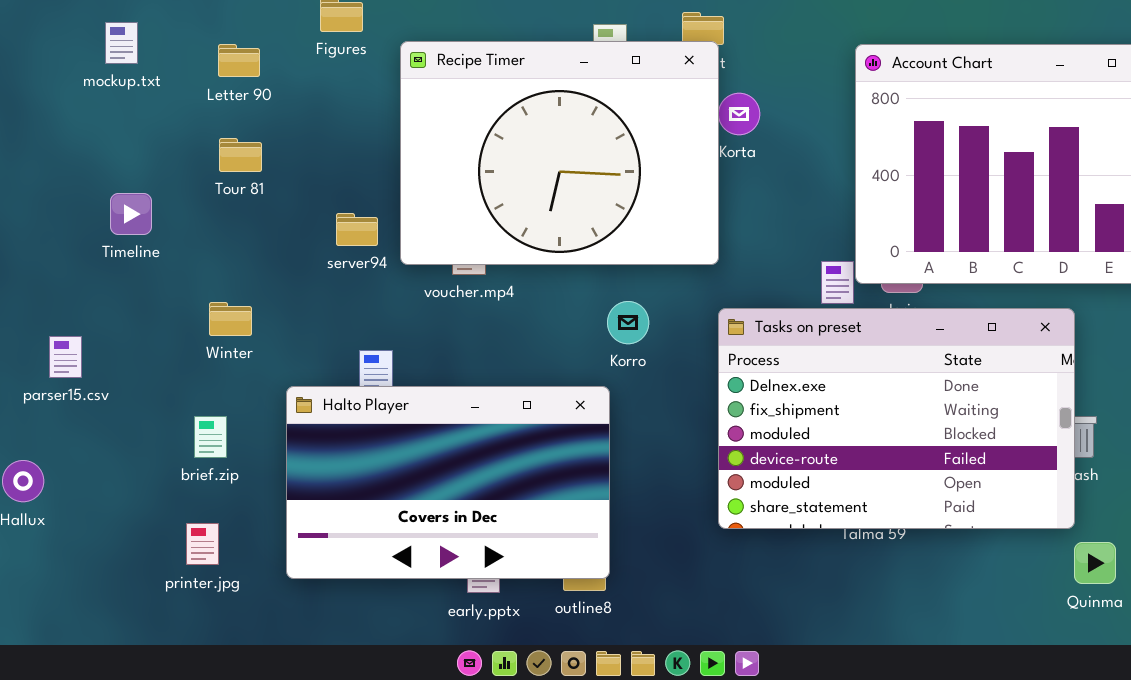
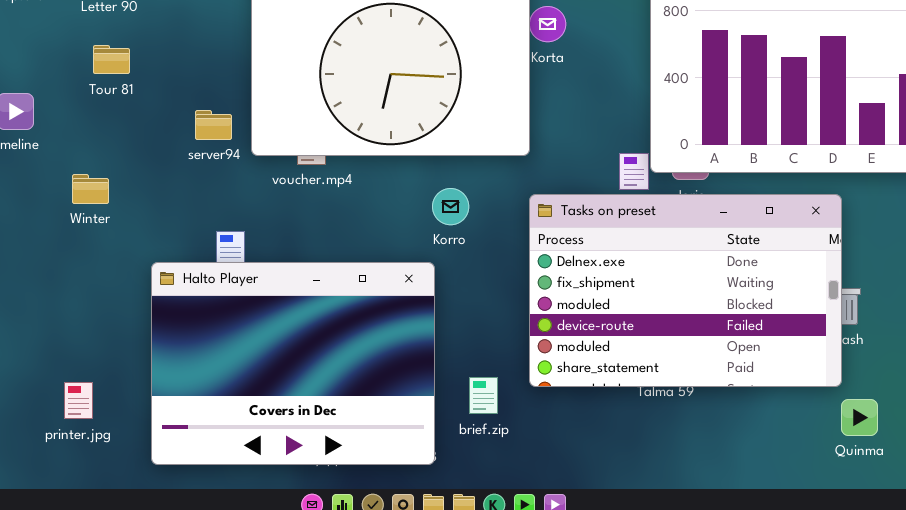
Winter: [209,302,252,336] -> [72,174,109,204], moved
Halto Player: [286,386,610,579] -> [151,262,435,465], resized
brief.zip: [194,416,227,458] -> [469,377,498,414], moved

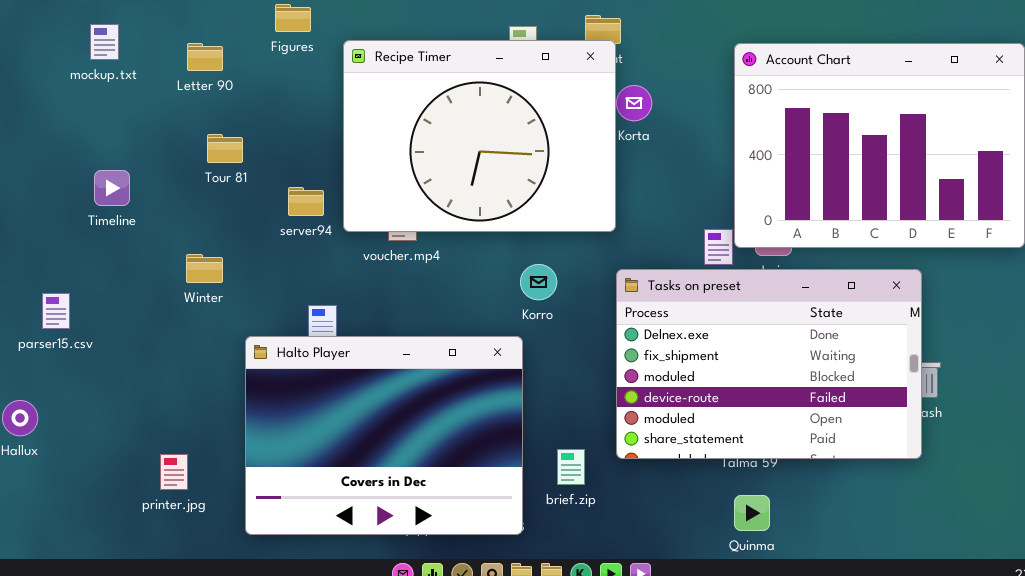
Tour 81: [93,45,130,74] -> [207,134,243,163], moved
Winter: [72,174,109,204] -> [186,254,223,283], moved
Quinma: [841,399,878,436] -> [734,495,770,531], moved

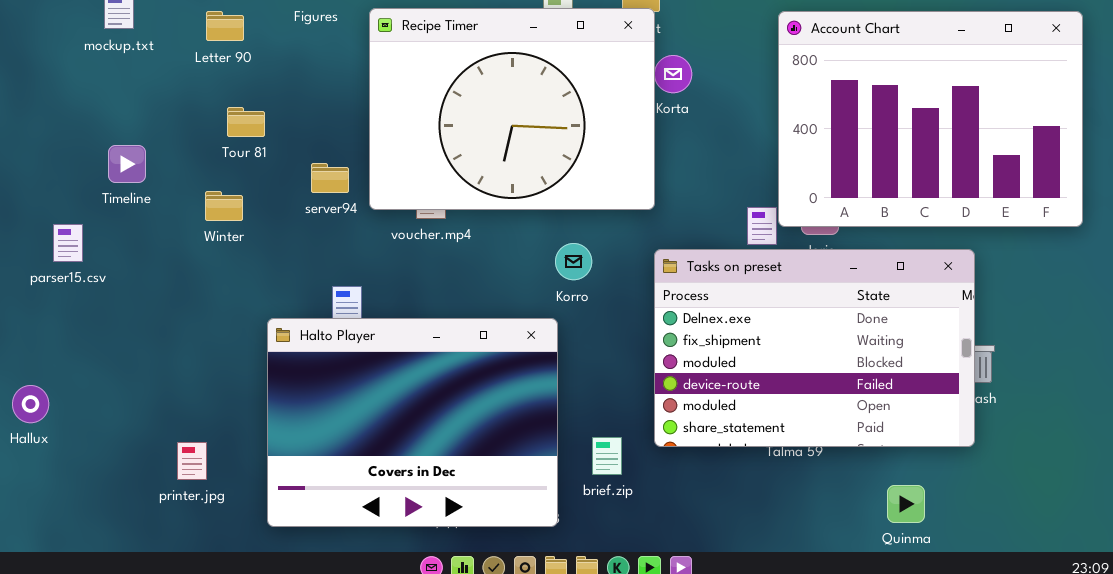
Winter: [186,254,223,283] -> [205,191,243,221], moved
parser15.csv: [42,293,70,329] -> [53,224,83,262], moved
Quinma: [734,495,770,531] -> [887,485,925,523], moved

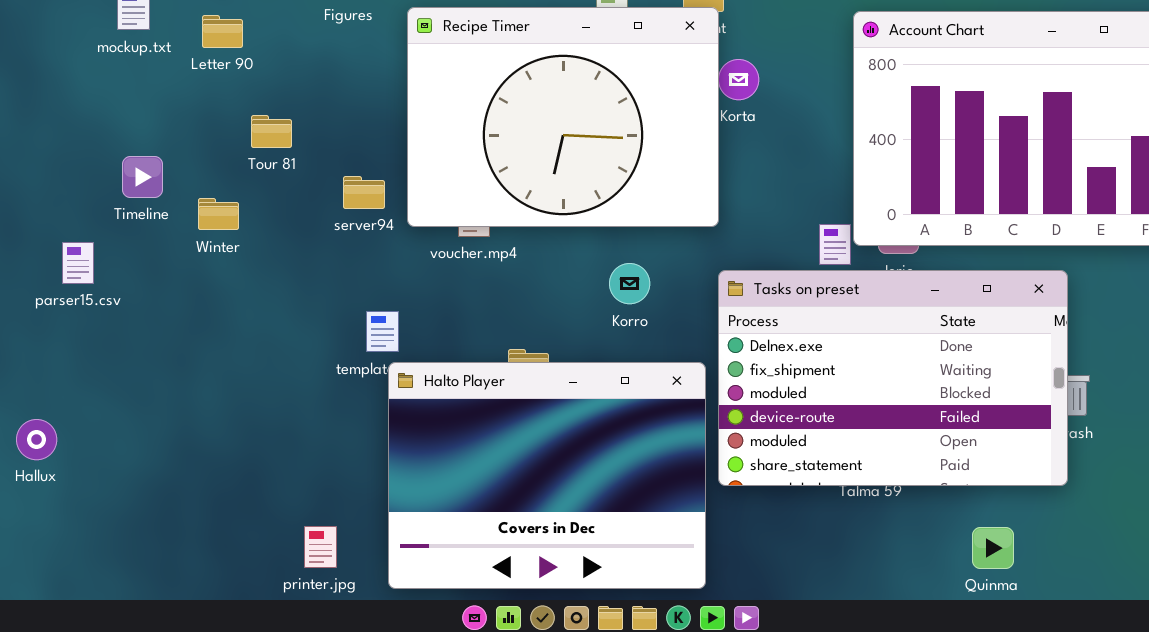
Letter 90: [206,11,244,41] -> [202,15,243,48], moved
Winter: [205,191,243,221] -> [198,198,239,230], moved
Halto Player: [267,318,558,527] -> [388,362,706,589], moved
printer.jpg: [177,442,207,480] -> [304,526,337,568], moved

